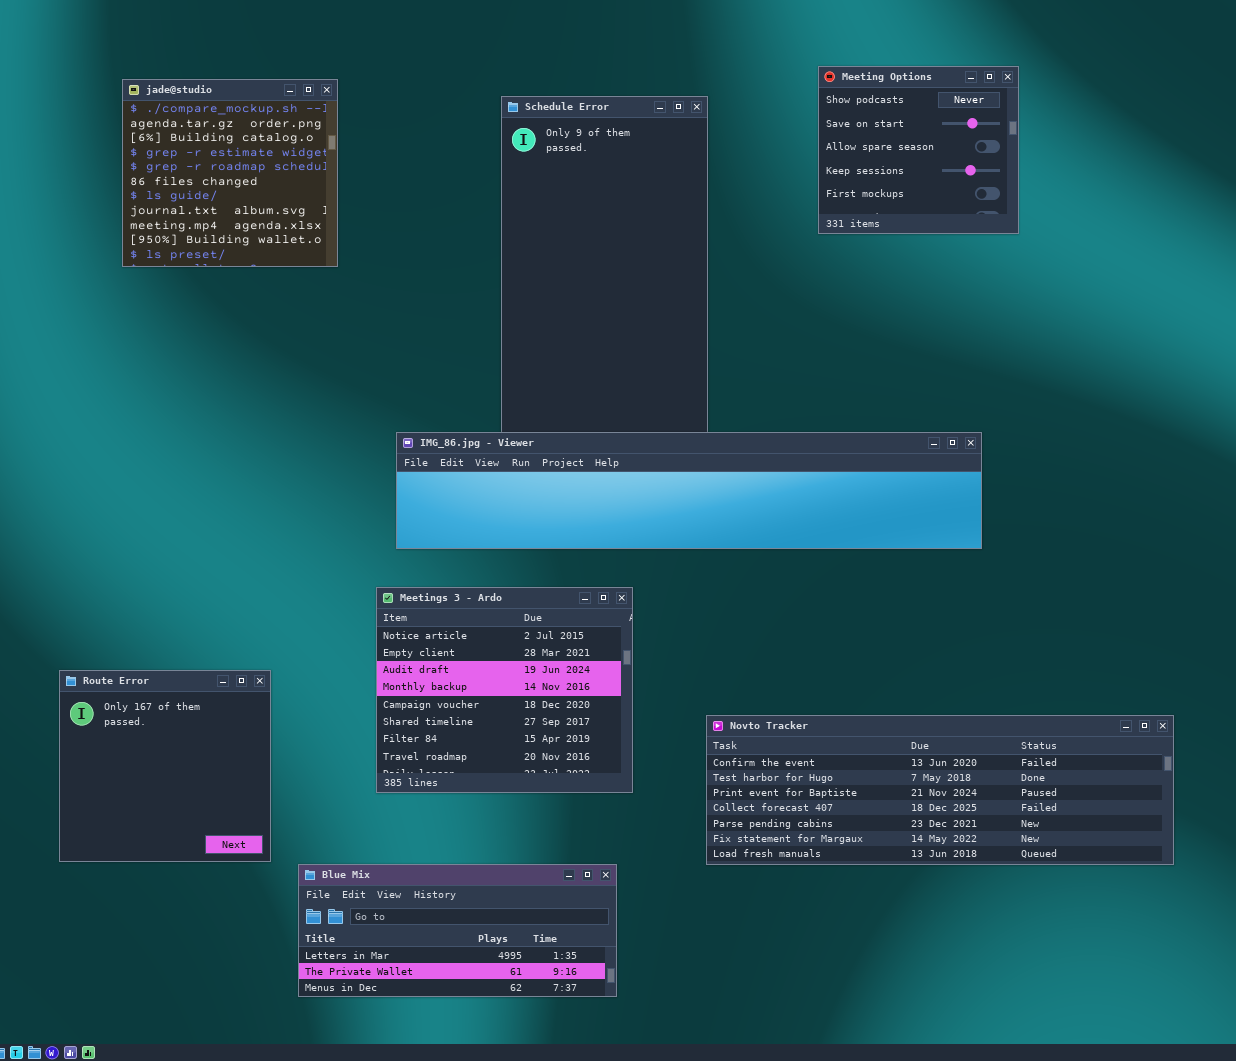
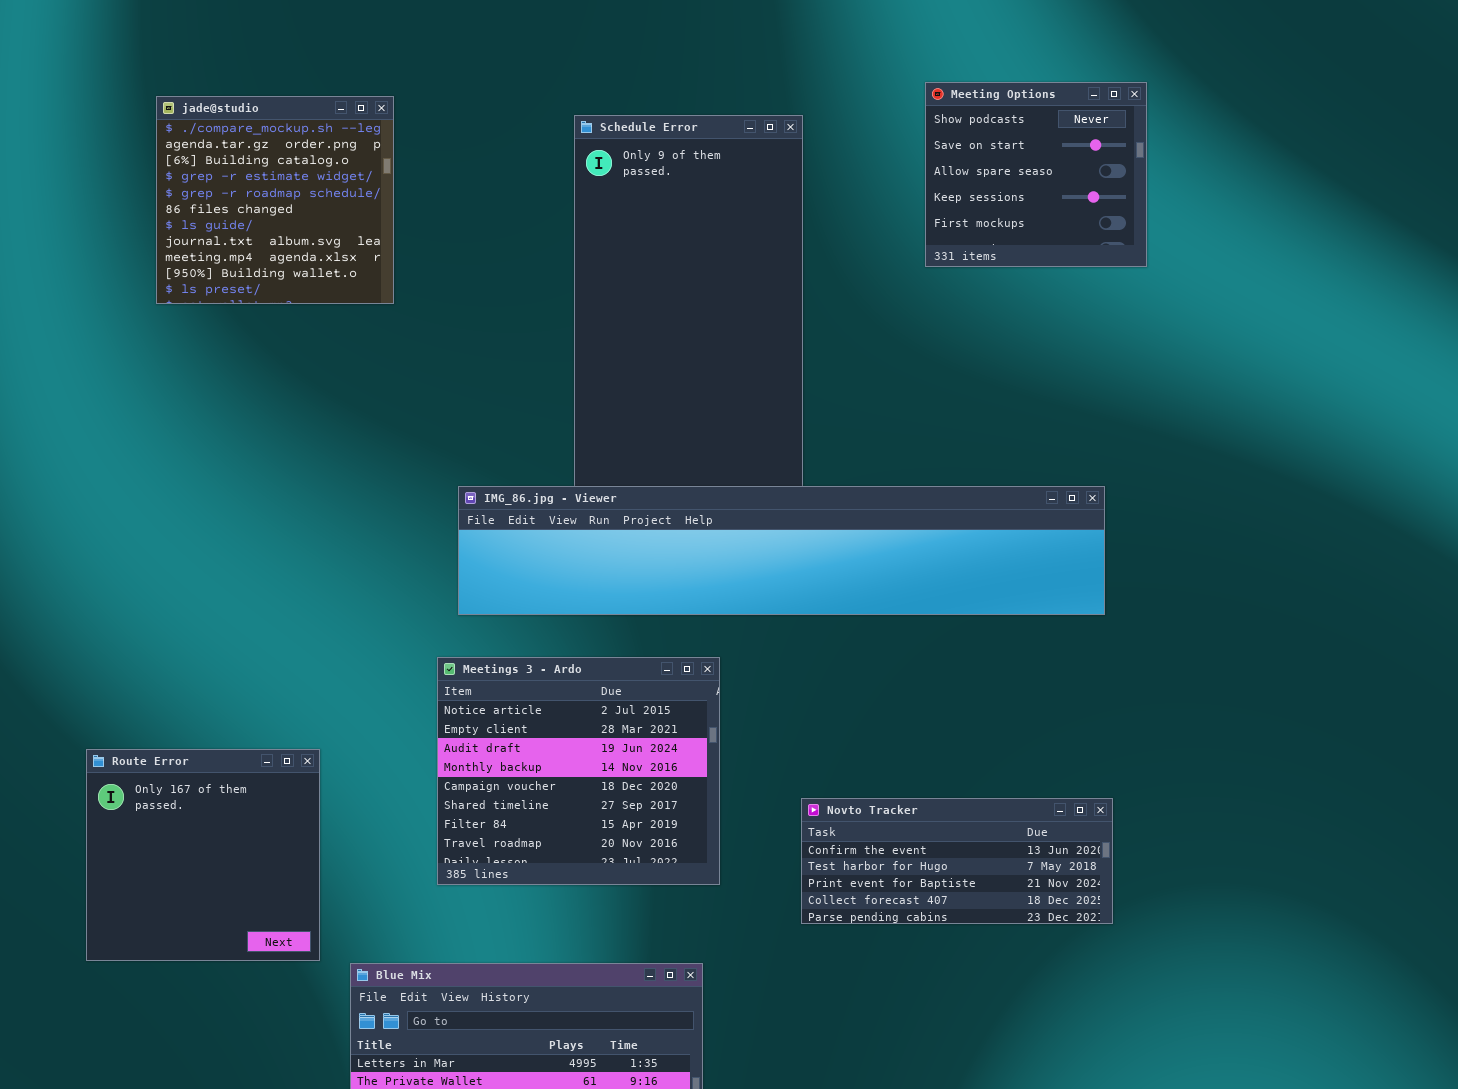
Novto Tracker: [706,715,1174,865] -> [801,798,1113,924], resized

